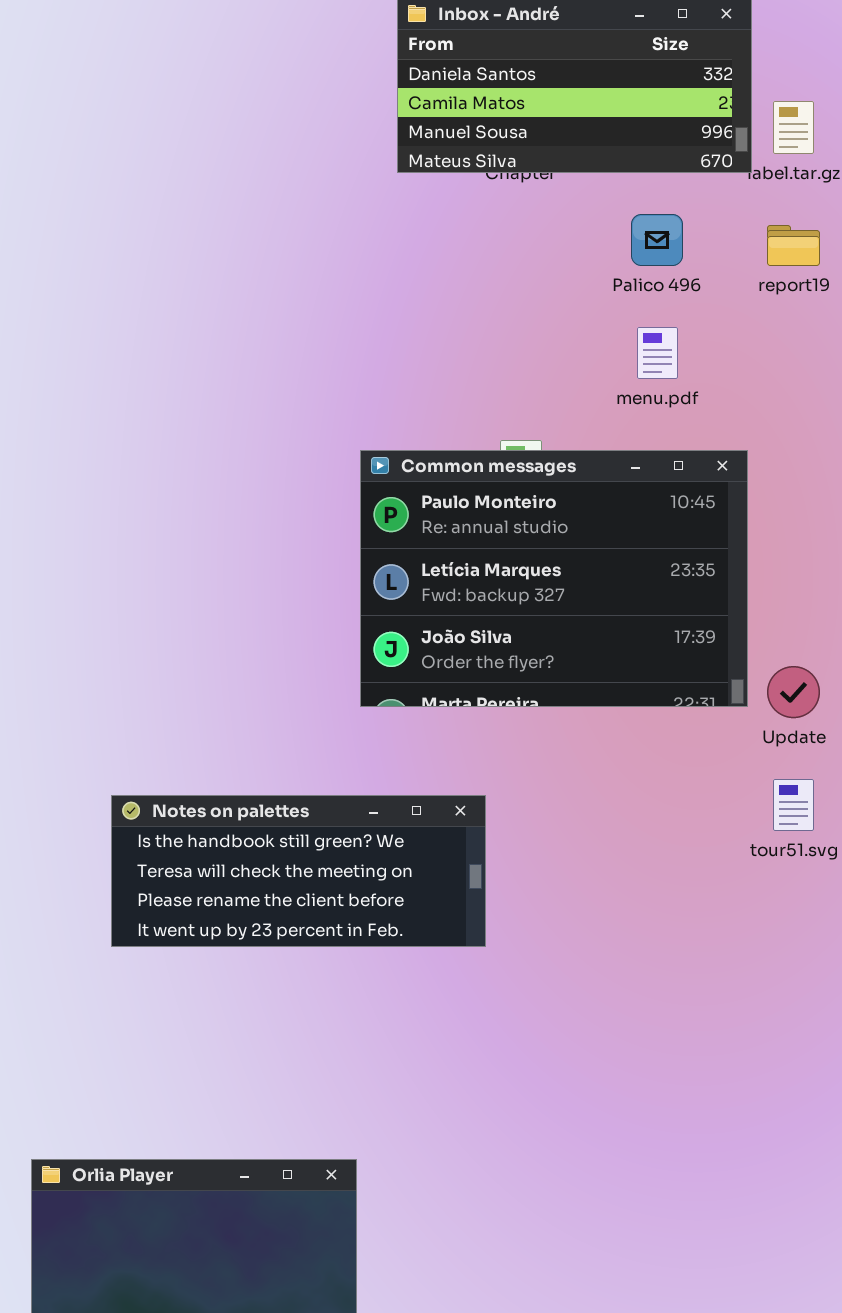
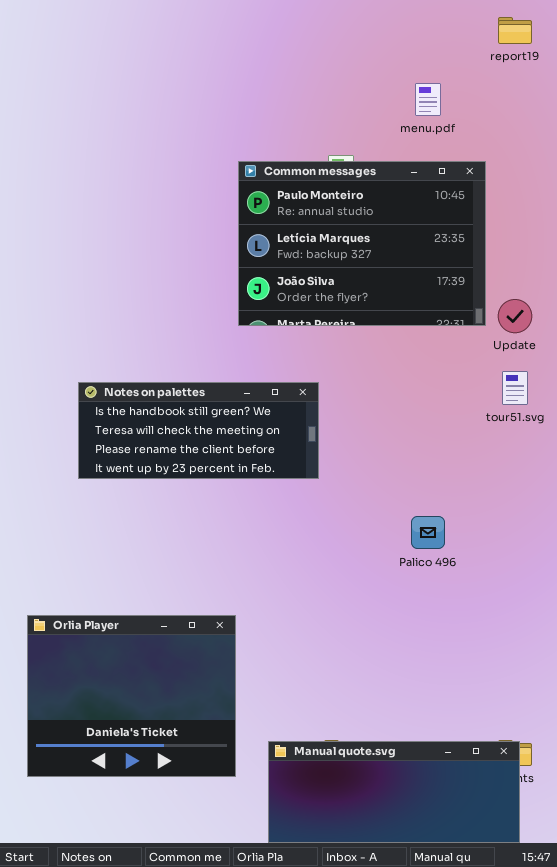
Palico 496: [631,214,683,266] -> [411,516,445,549], moved

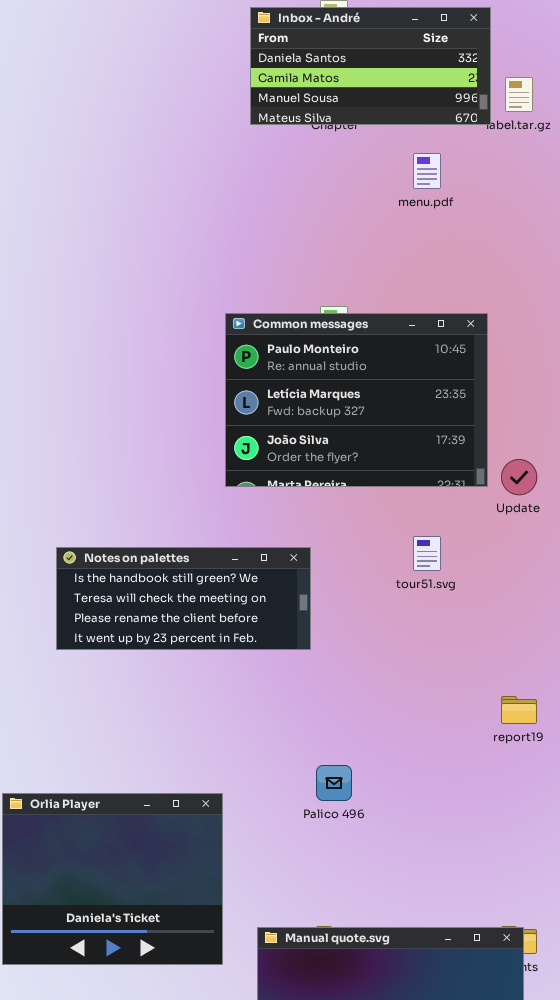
report19: [498,17,532,44] -> [501,696,537,724], moved
menu.pdf: [415,83,441,116] -> [413,153,441,189], moved
tour51.svg: [502,371,528,405] -> [413,536,441,571], moved
Palico 496: [411,516,445,549] -> [316,765,352,801], moved

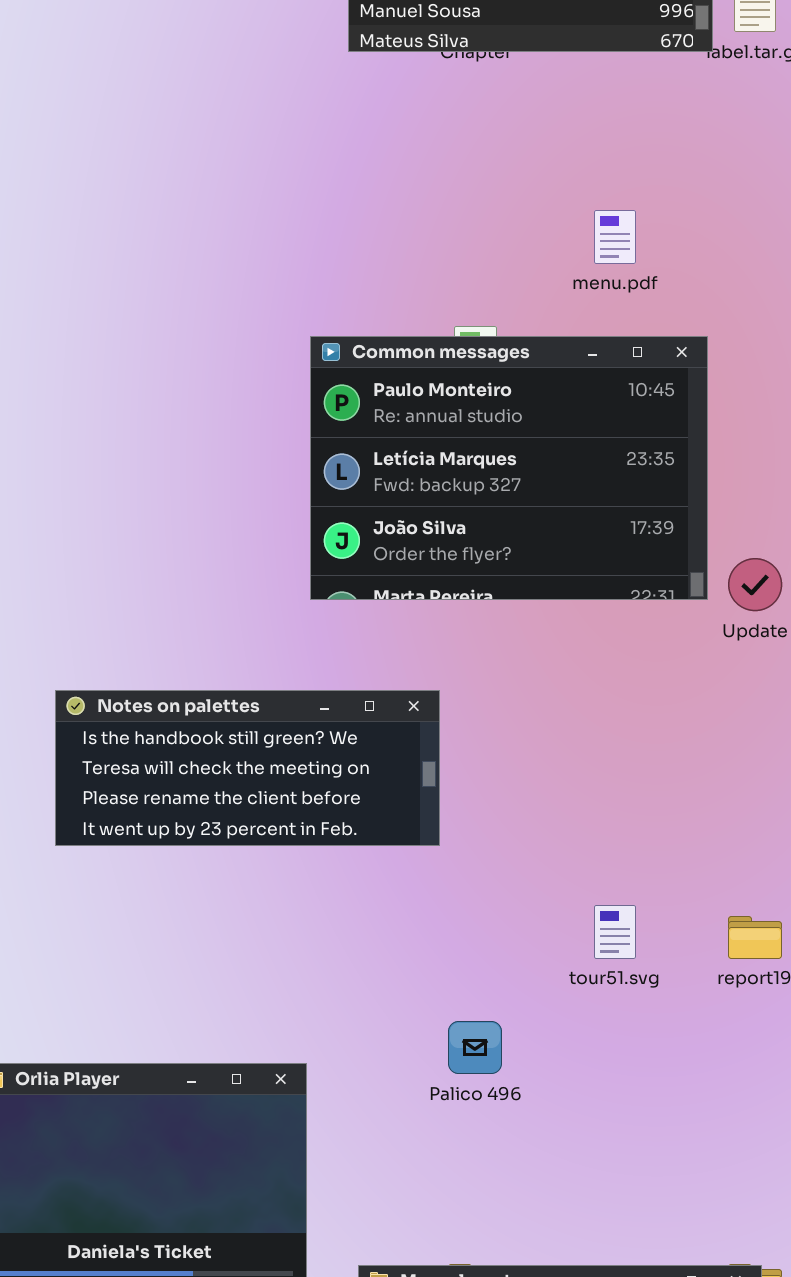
menu.pdf: [413,153,441,189] -> [594,210,636,264], moved
tour51.svg: [413,536,441,571] -> [594,905,636,959], moved

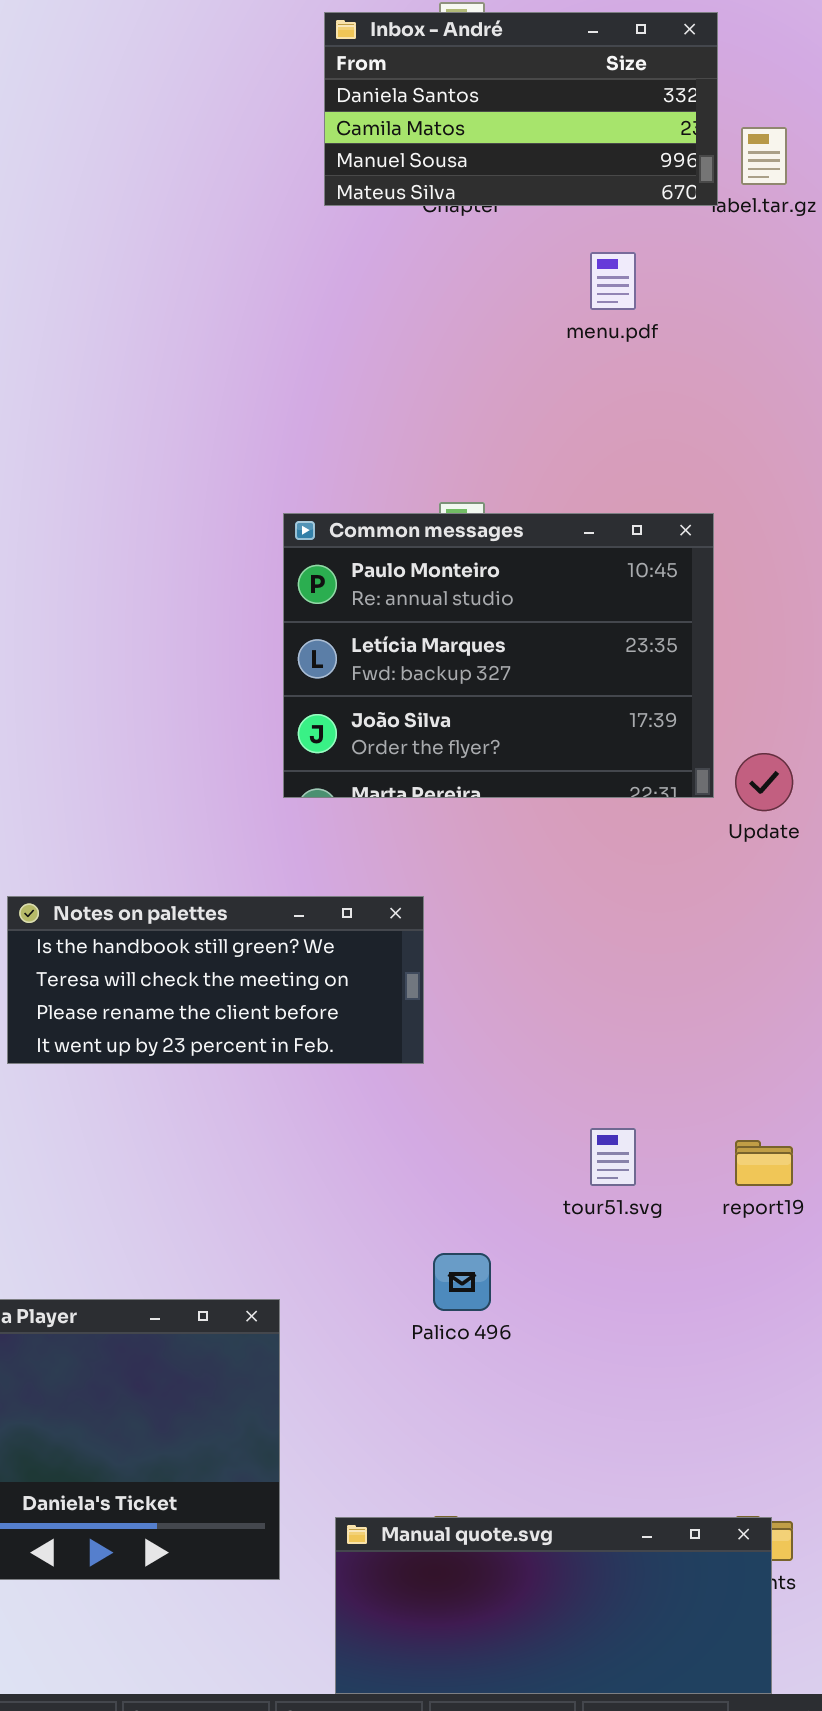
menu.pdf: [594,210,636,264] -> [590,252,636,310], moved

